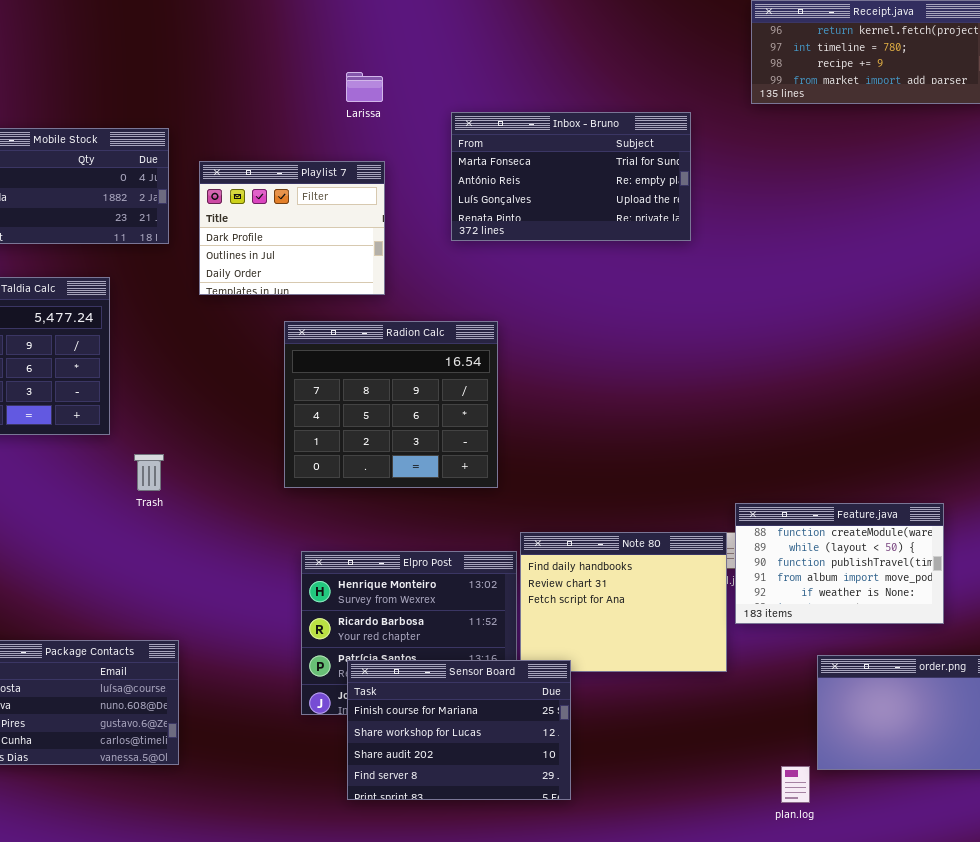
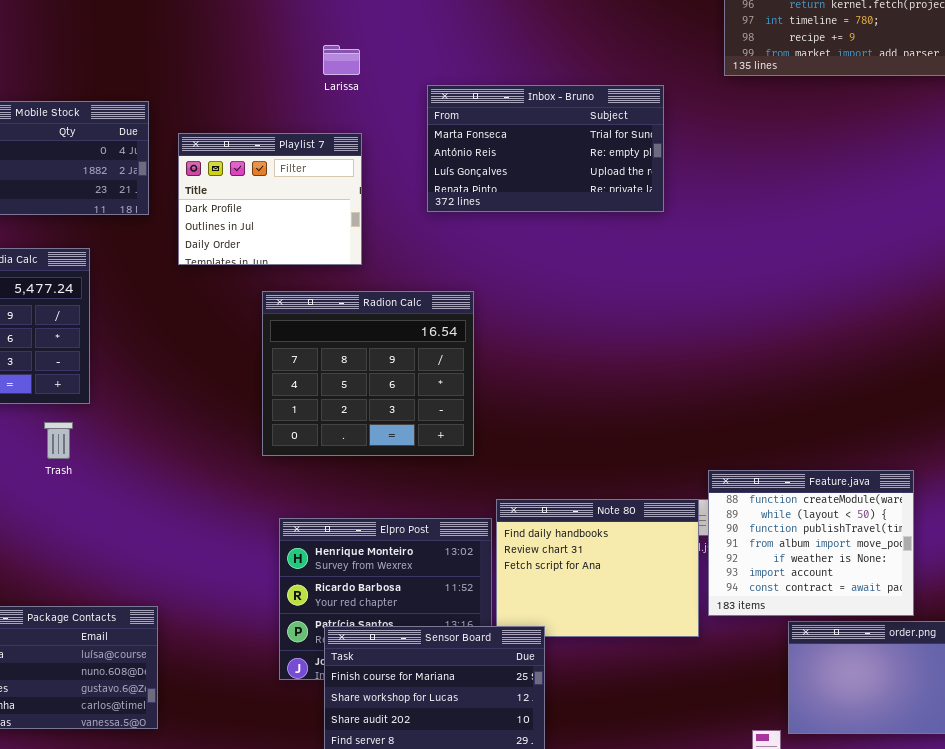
Trash: [134,454,164,491] -> [44,422,73,459], moved
Feature.java: [735,503,944,624] -> [708,470,914,616], resized

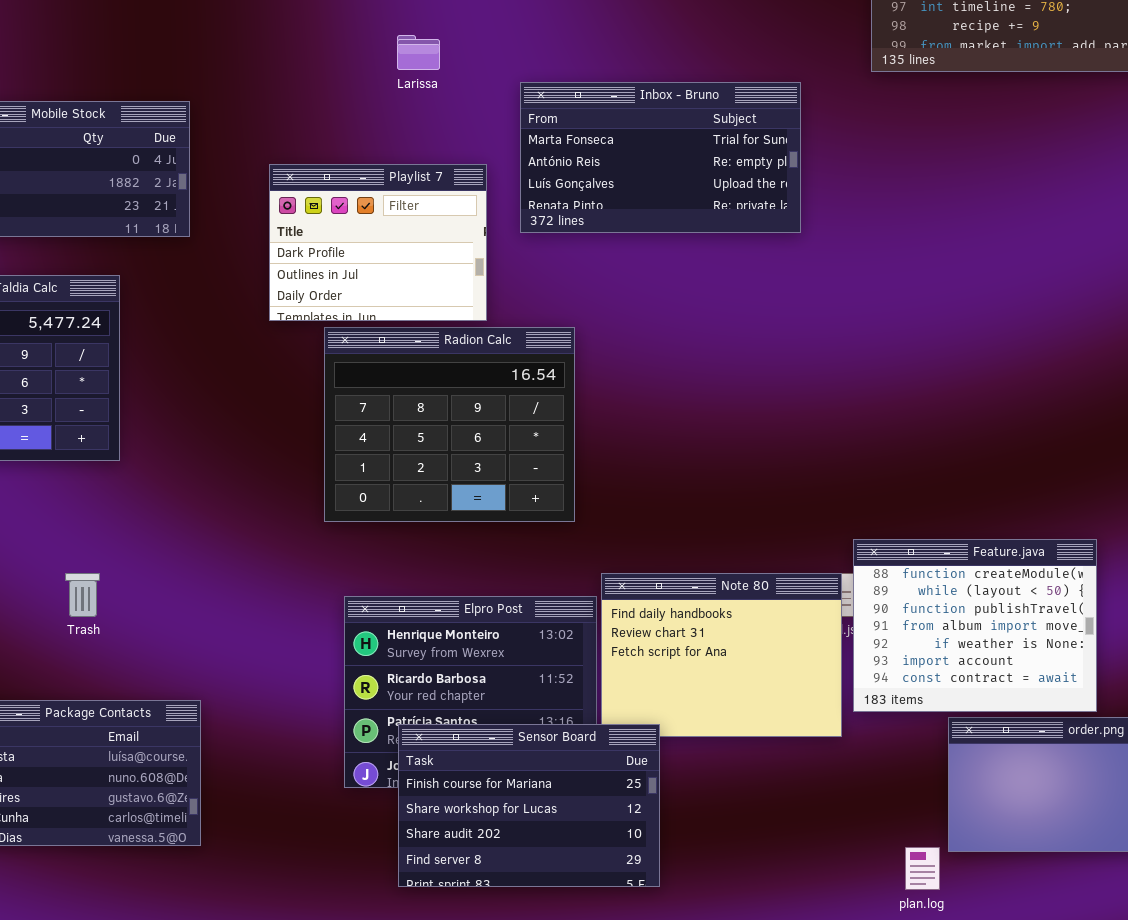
Playlist 7: [178,133,362,265] -> [269,164,487,321], moved
Trash: [44,422,73,459] -> [65,573,100,617], moved

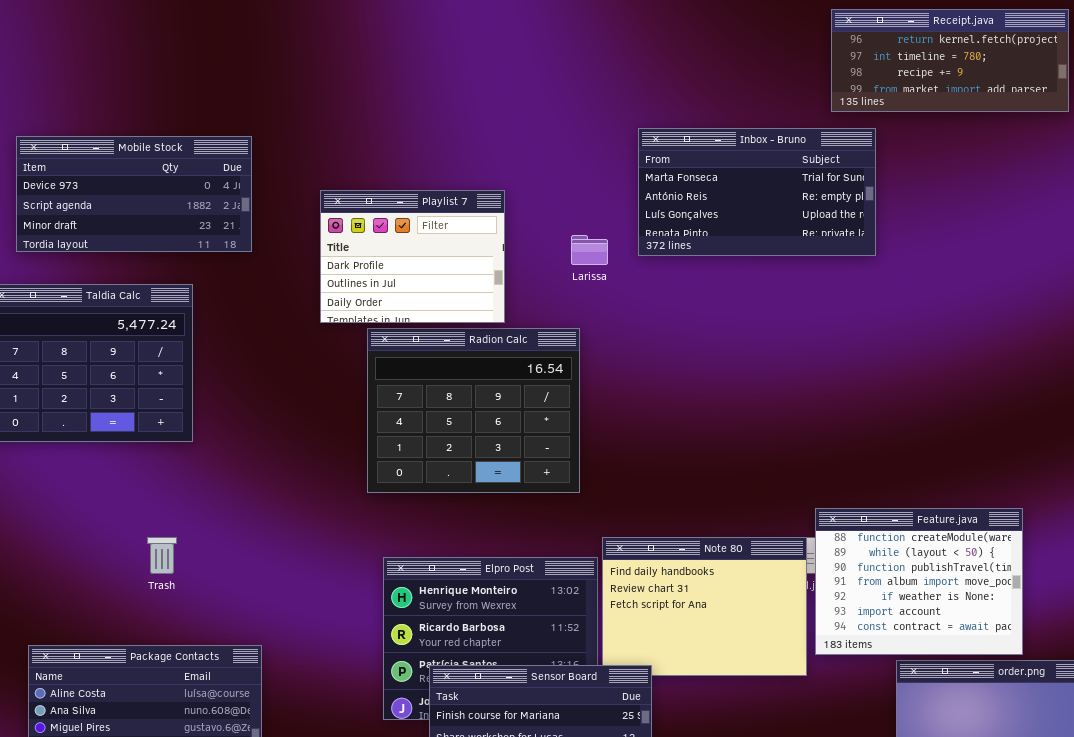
Larissa: [397,35,440,70] -> [571,235,608,265], moved
Inbox - Bruno: [520,82,801,233] -> [638,128,876,256], moved

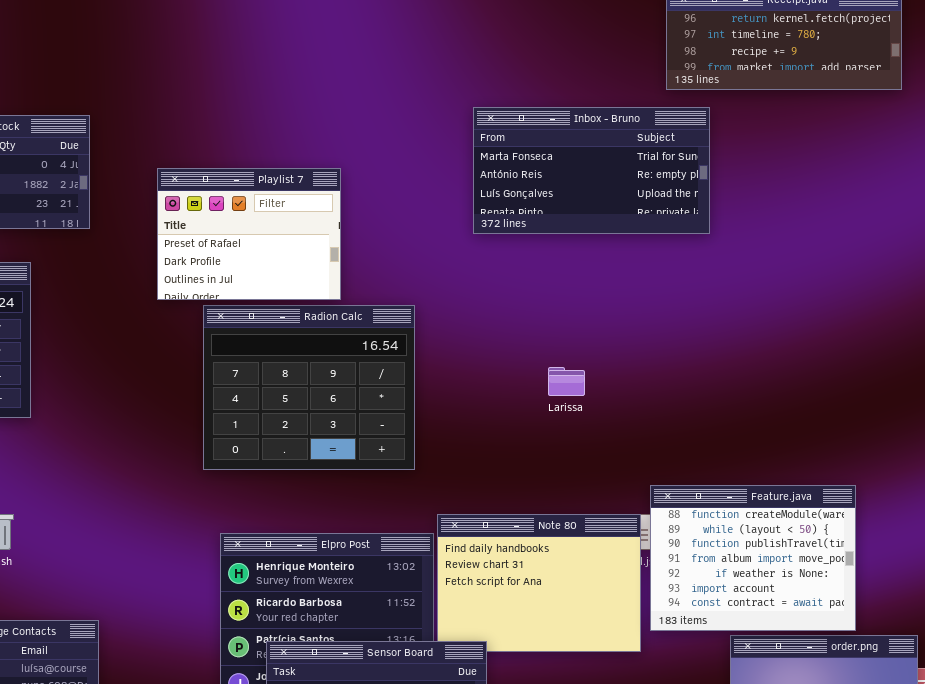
Playlist 7: [320,190,505,323] -> [157,168,341,300], scrolled up 1 row
Larissa: [571,235,608,265] -> [548,367,585,396], moved

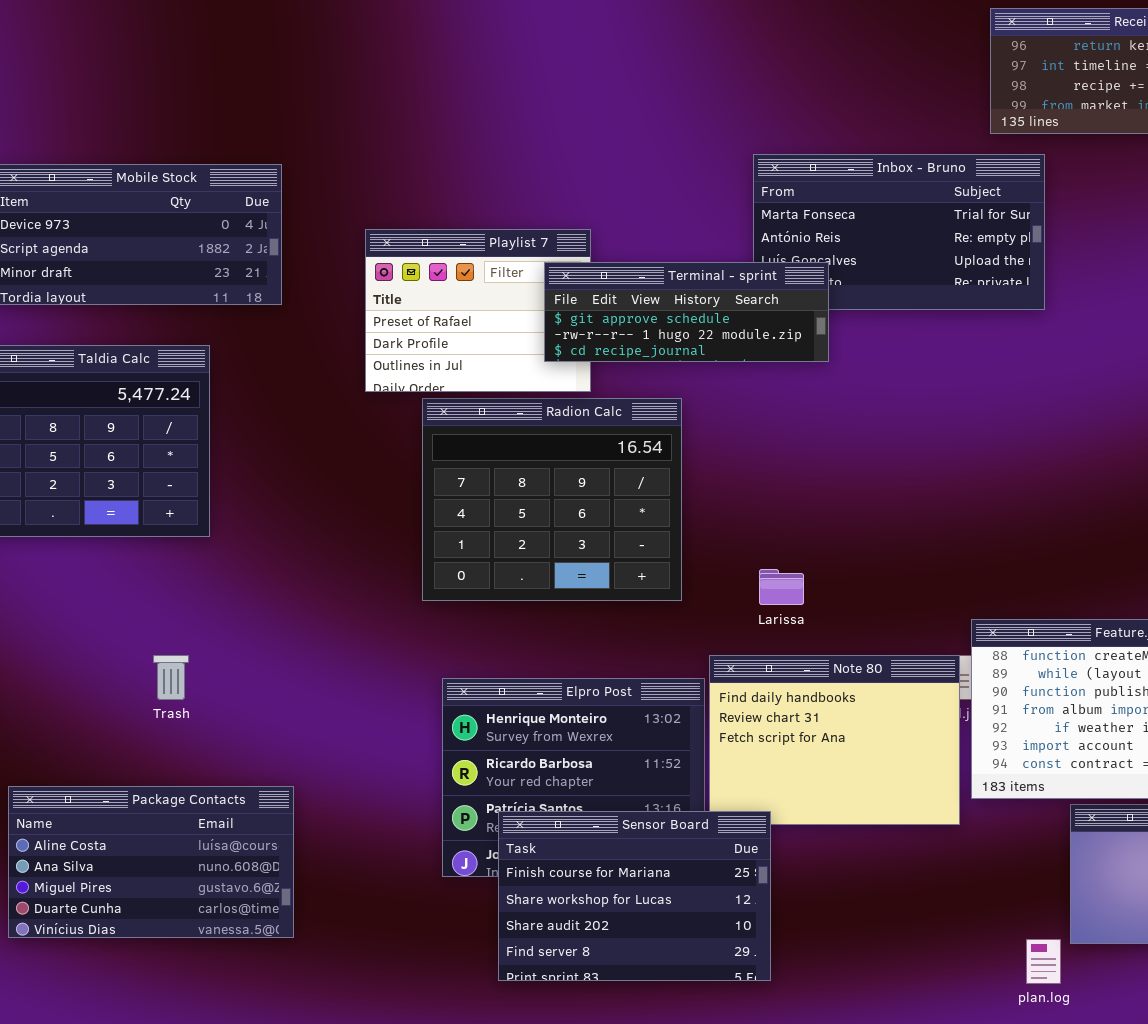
Terminal - sprint: none -> [544,262,829,362], opened
Larissa: [548,367,585,396] -> [759,569,804,605], moved

